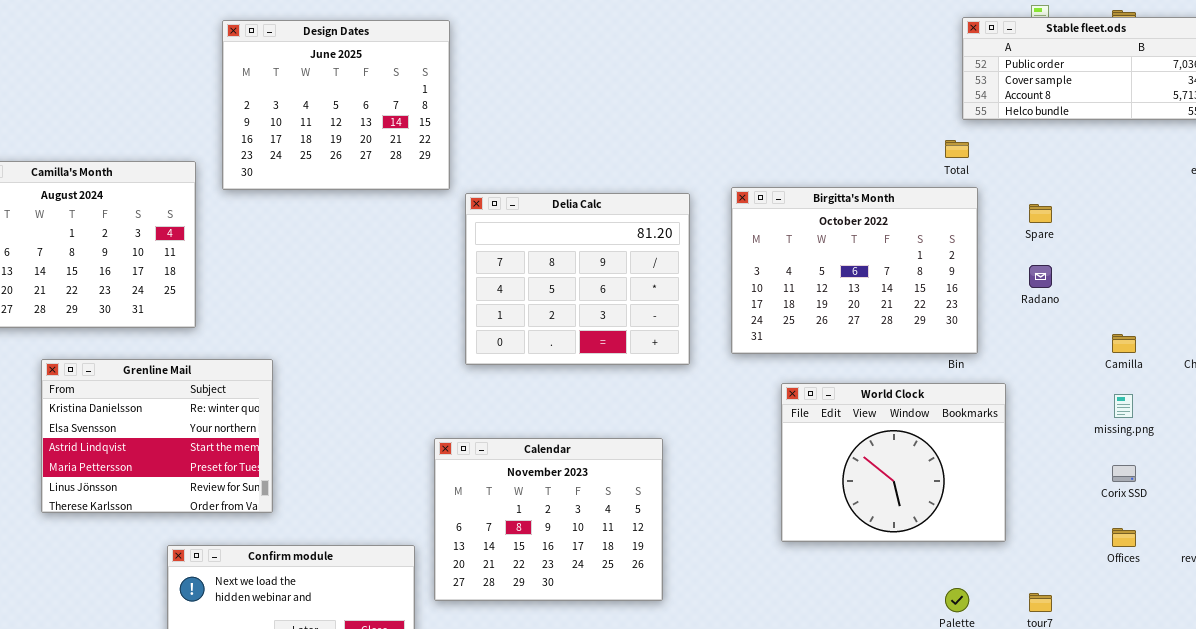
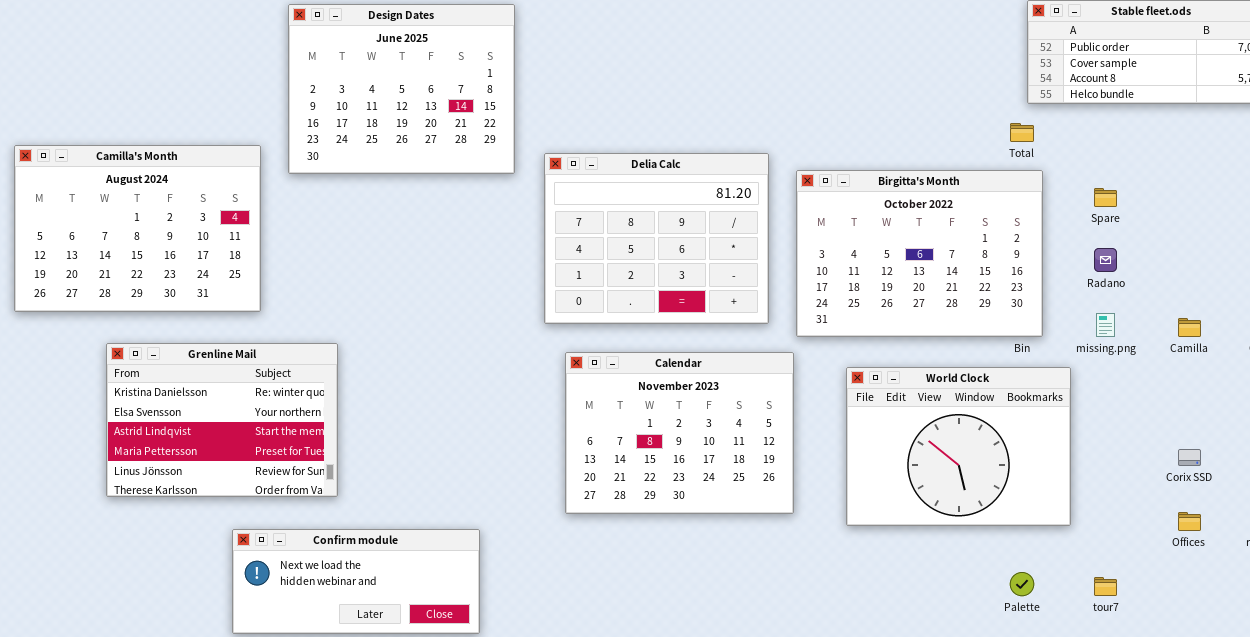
Delia Calc: [465,193,690,365] -> [544,153,769,324], moved
missing.png: [1114,394,1133,418] -> [1096,313,1115,337], moved
Calendar: [434,438,663,601] -> [565,352,794,514], moved

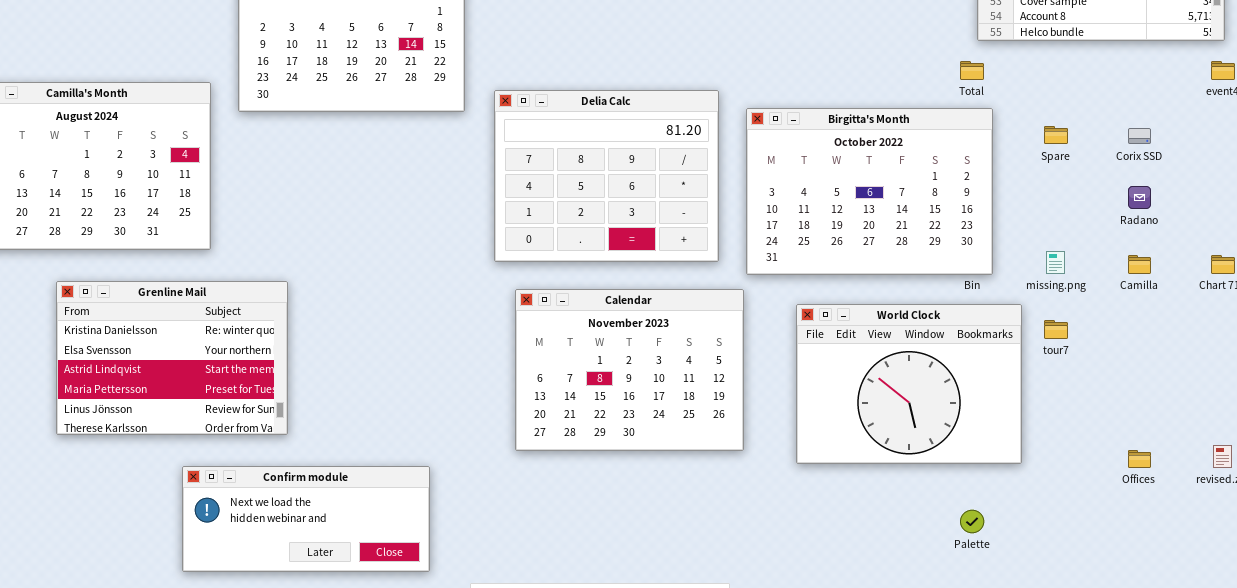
Radano: [1094,248,1117,272] -> [1128,186,1151,209], moved
Corix SSD: [1178,449,1201,466] -> [1128,128,1151,144], moved
tour7: [1094,577,1117,596] -> [1044,320,1068,339], moved

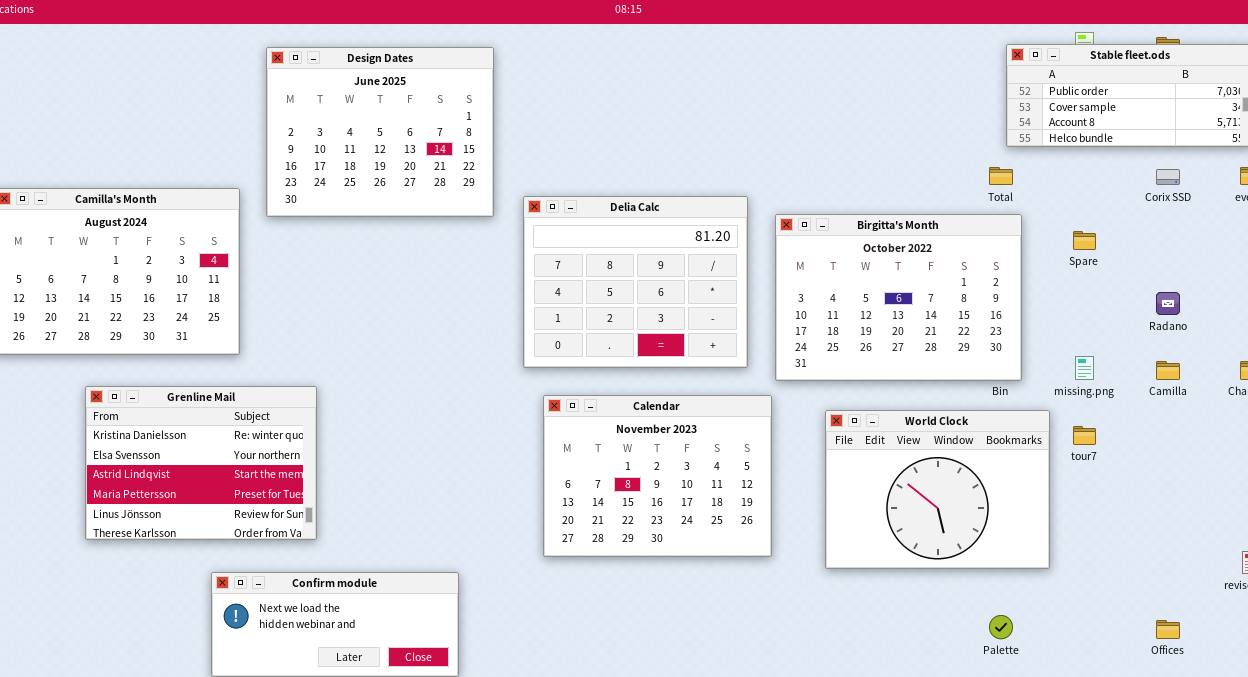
Corix SSD: [1128,128,1151,144] -> [1156,169,1180,185], moved
Offices: [1128,450,1151,468] -> [1156,620,1180,639], moved

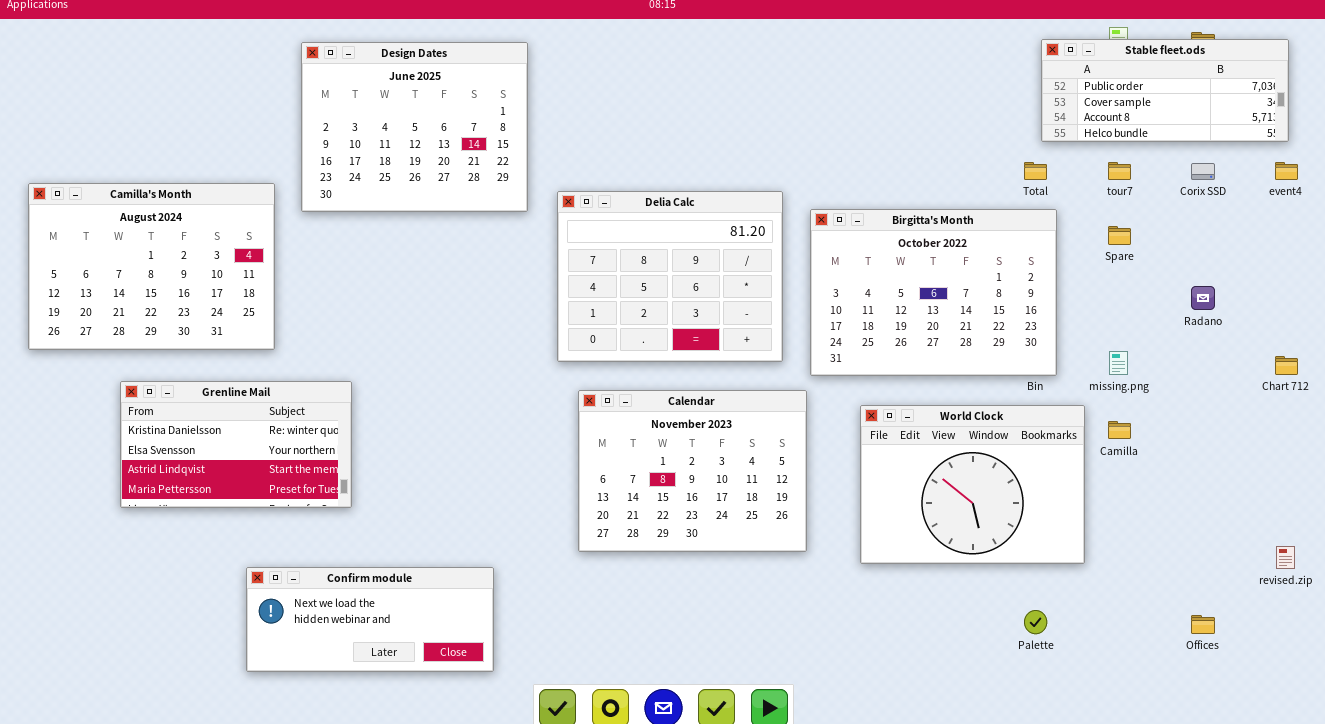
Camilla: [1156,361,1180,380] -> [1108,421,1131,439], moved
Grenline Mail: [85,386,317,540] -> [120,381,352,508], resized
tour7: [1073,426,1096,445] -> [1108,162,1131,180], moved

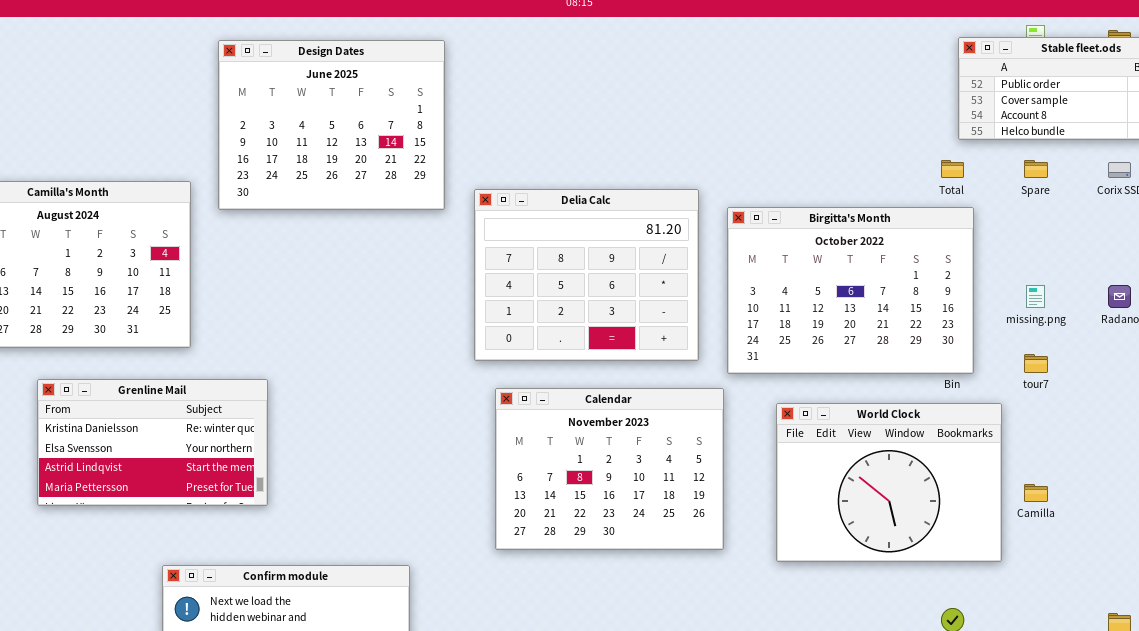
tour7: [1108,162,1131,180] -> [1024,354,1048,373], moved
Spare: [1108,226,1131,245] -> [1024,160,1048,178], moved
missing.png: [1109,351,1128,375] -> [1026,285,1045,308], moved
Camilla: [1108,421,1131,439] -> [1024,484,1048,502], moved

